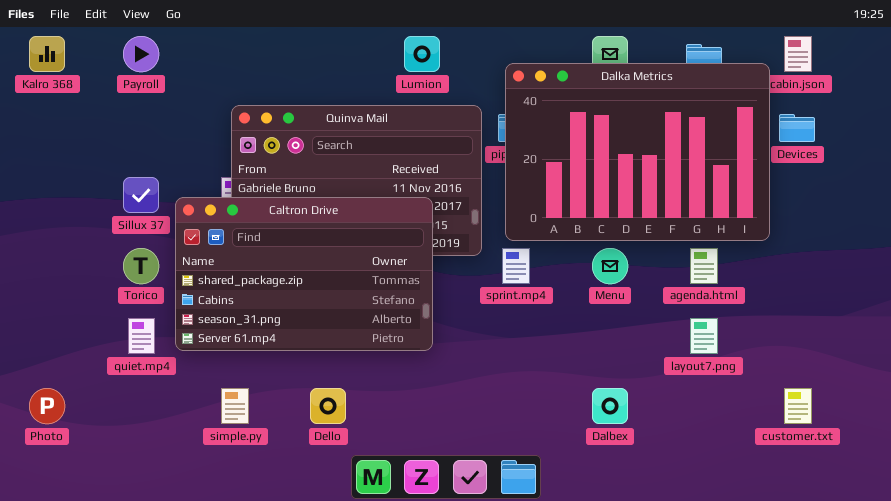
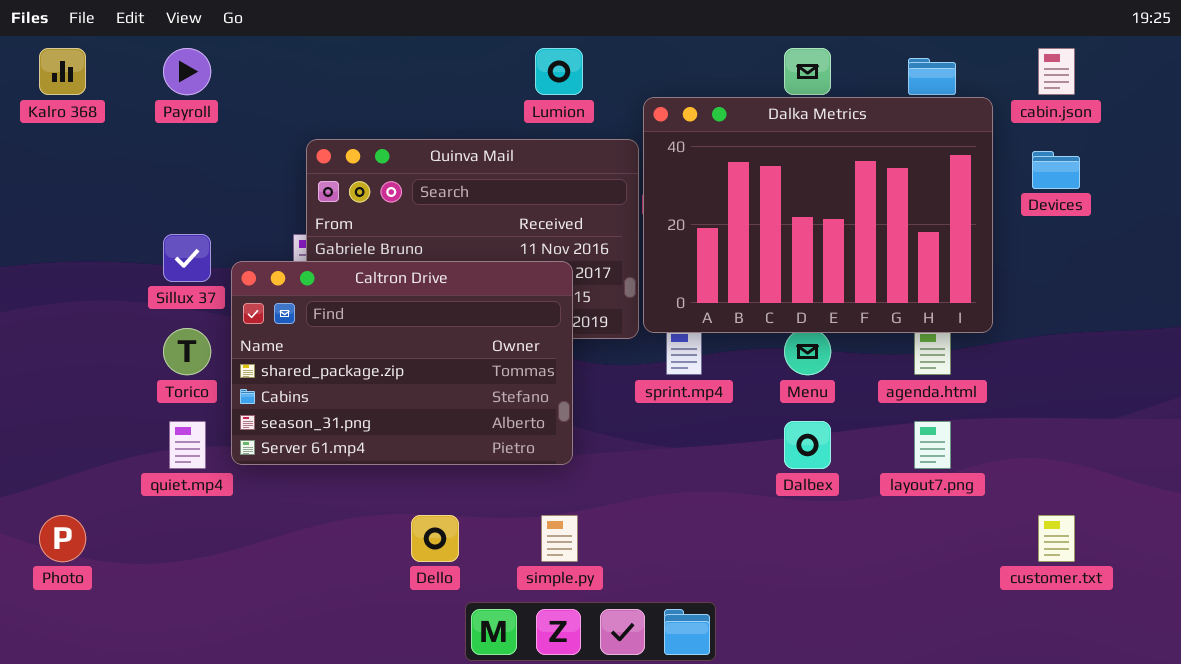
Dalka Metrics: [505,63,770,241] -> [643,97,993,333], moved
simple.py: [221,388,249,424] -> [541,515,578,562], moved
Dalbex: [592,388,628,424] -> [784,421,831,469], moved

